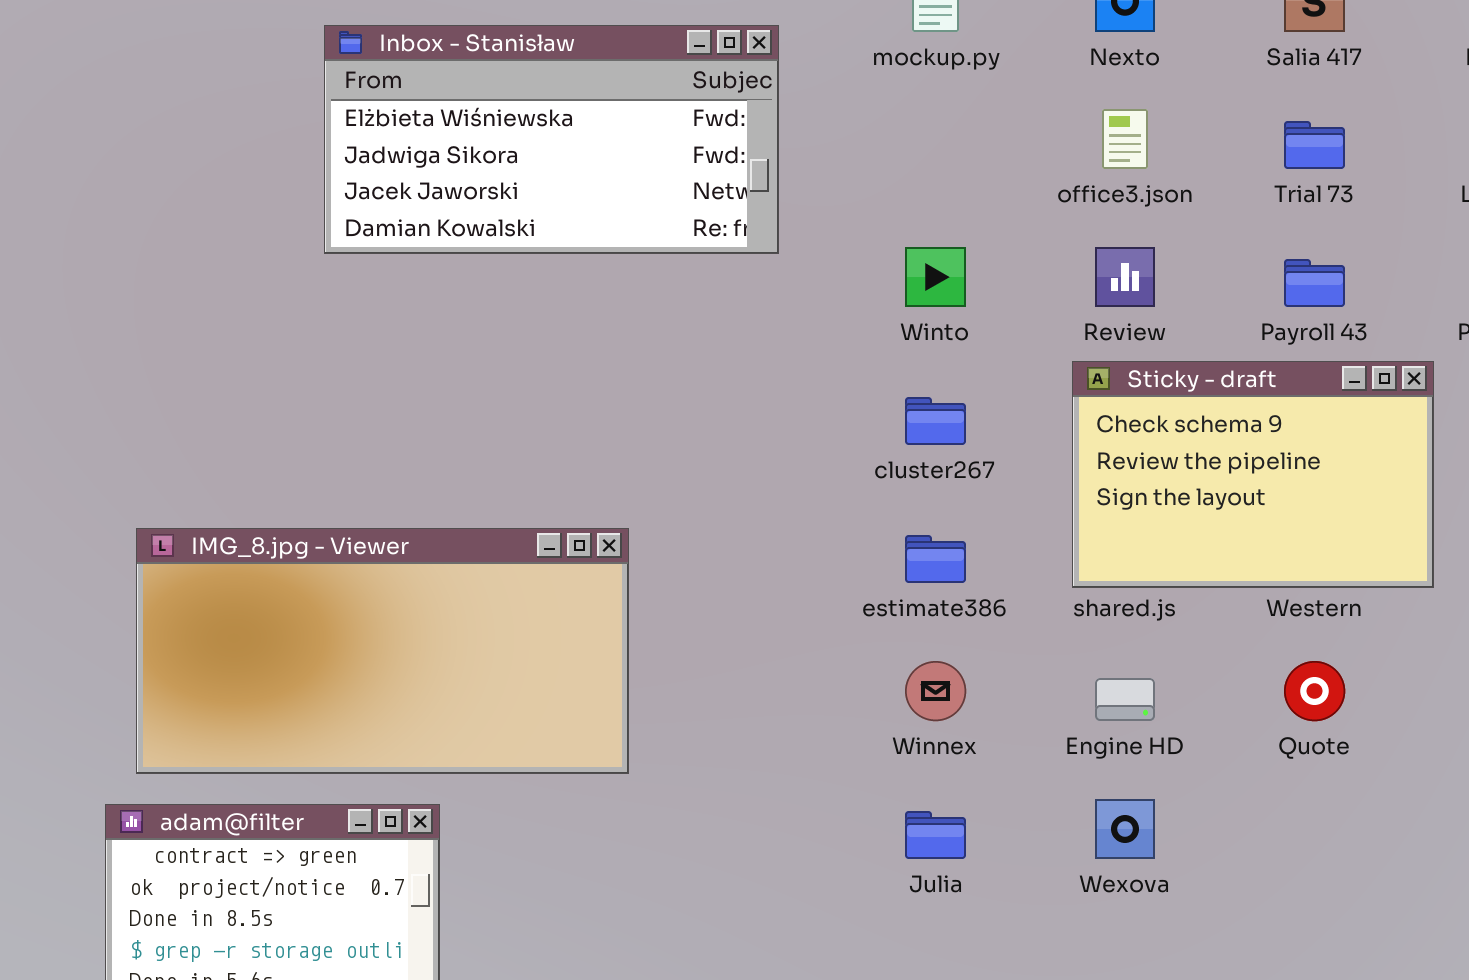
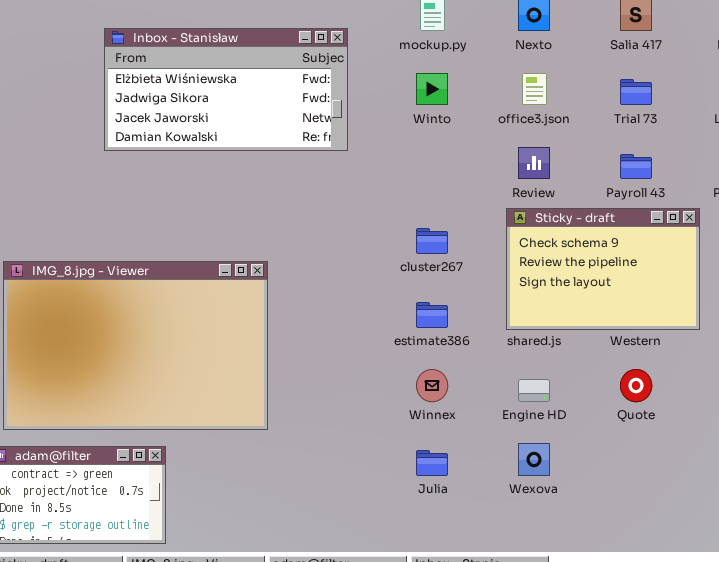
Winto: [905,247,966,307] -> [416,73,448,105], moved
IMG_8.jpg - Viewer: [136,528,629,774] -> [3,261,268,430], resized

